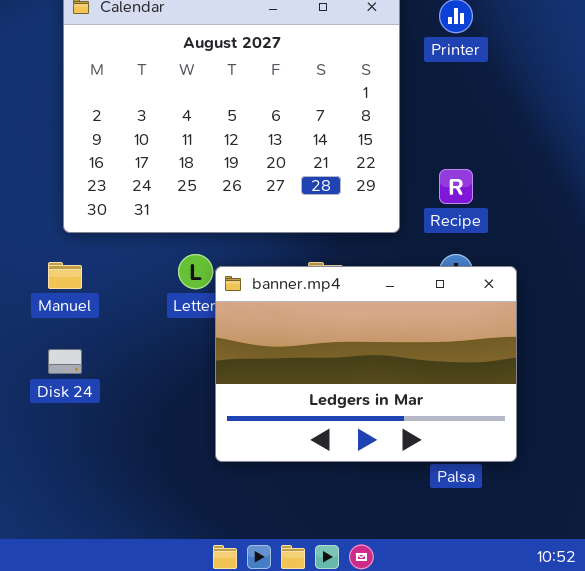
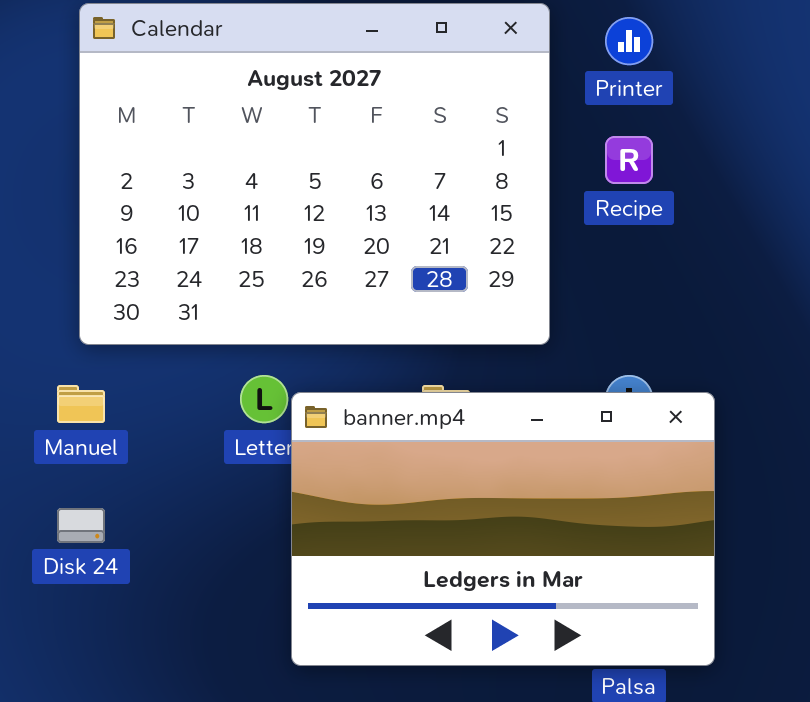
Recipe: [439,169,473,204] -> [605,136,653,184], moved

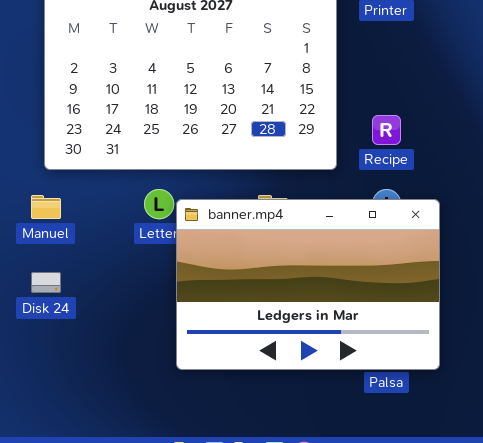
Recipe: [605,136,653,184] -> [372,115,401,145], moved

